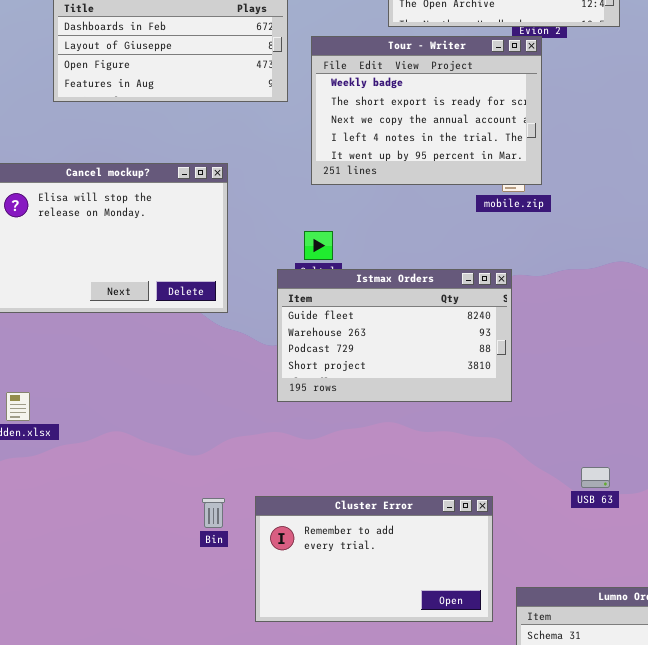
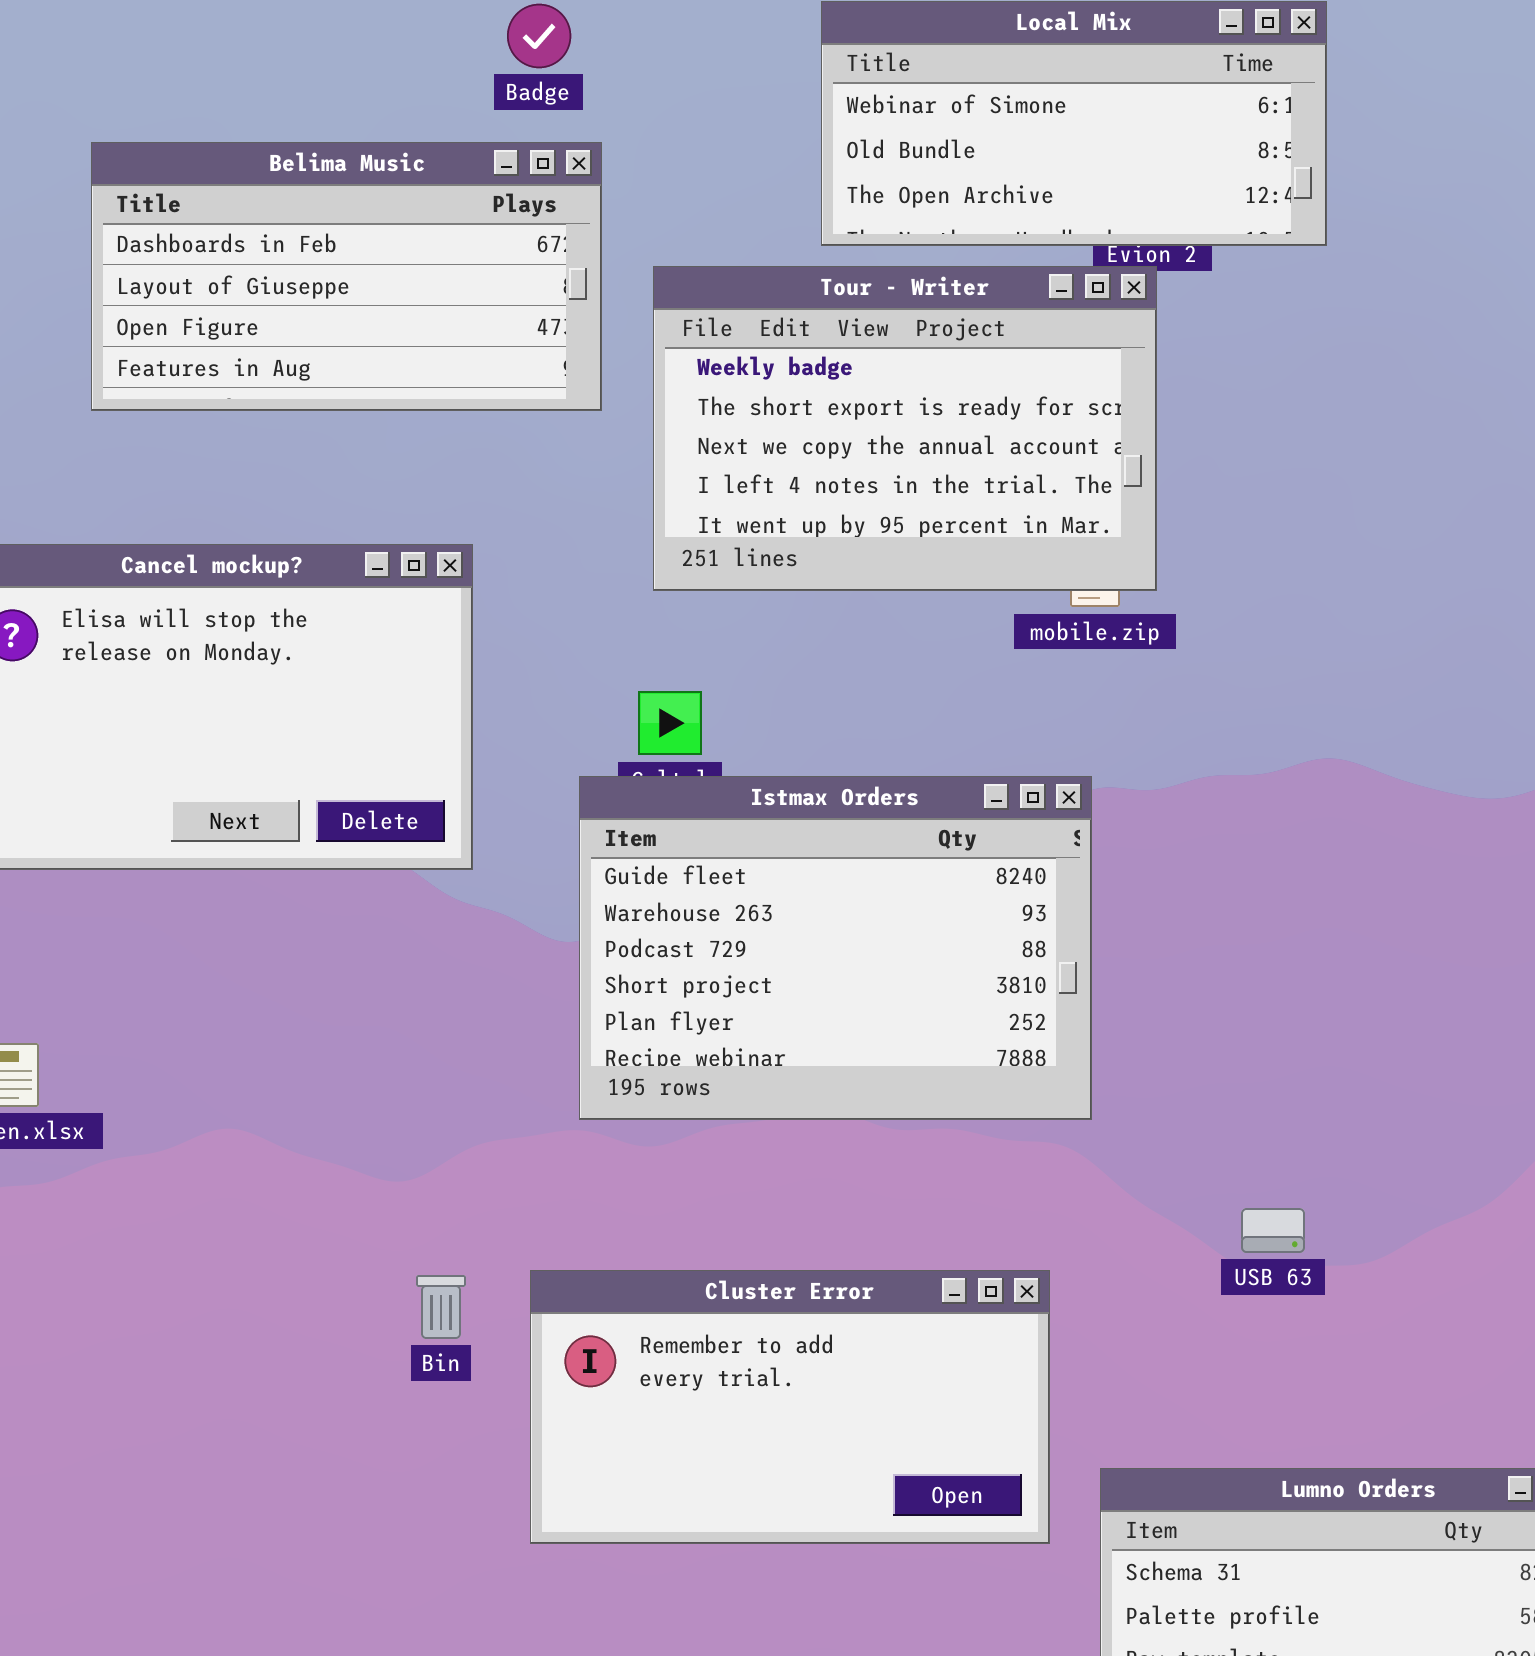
Istmax Orders: [277,269,512,402] -> [579,776,1092,1120], resized

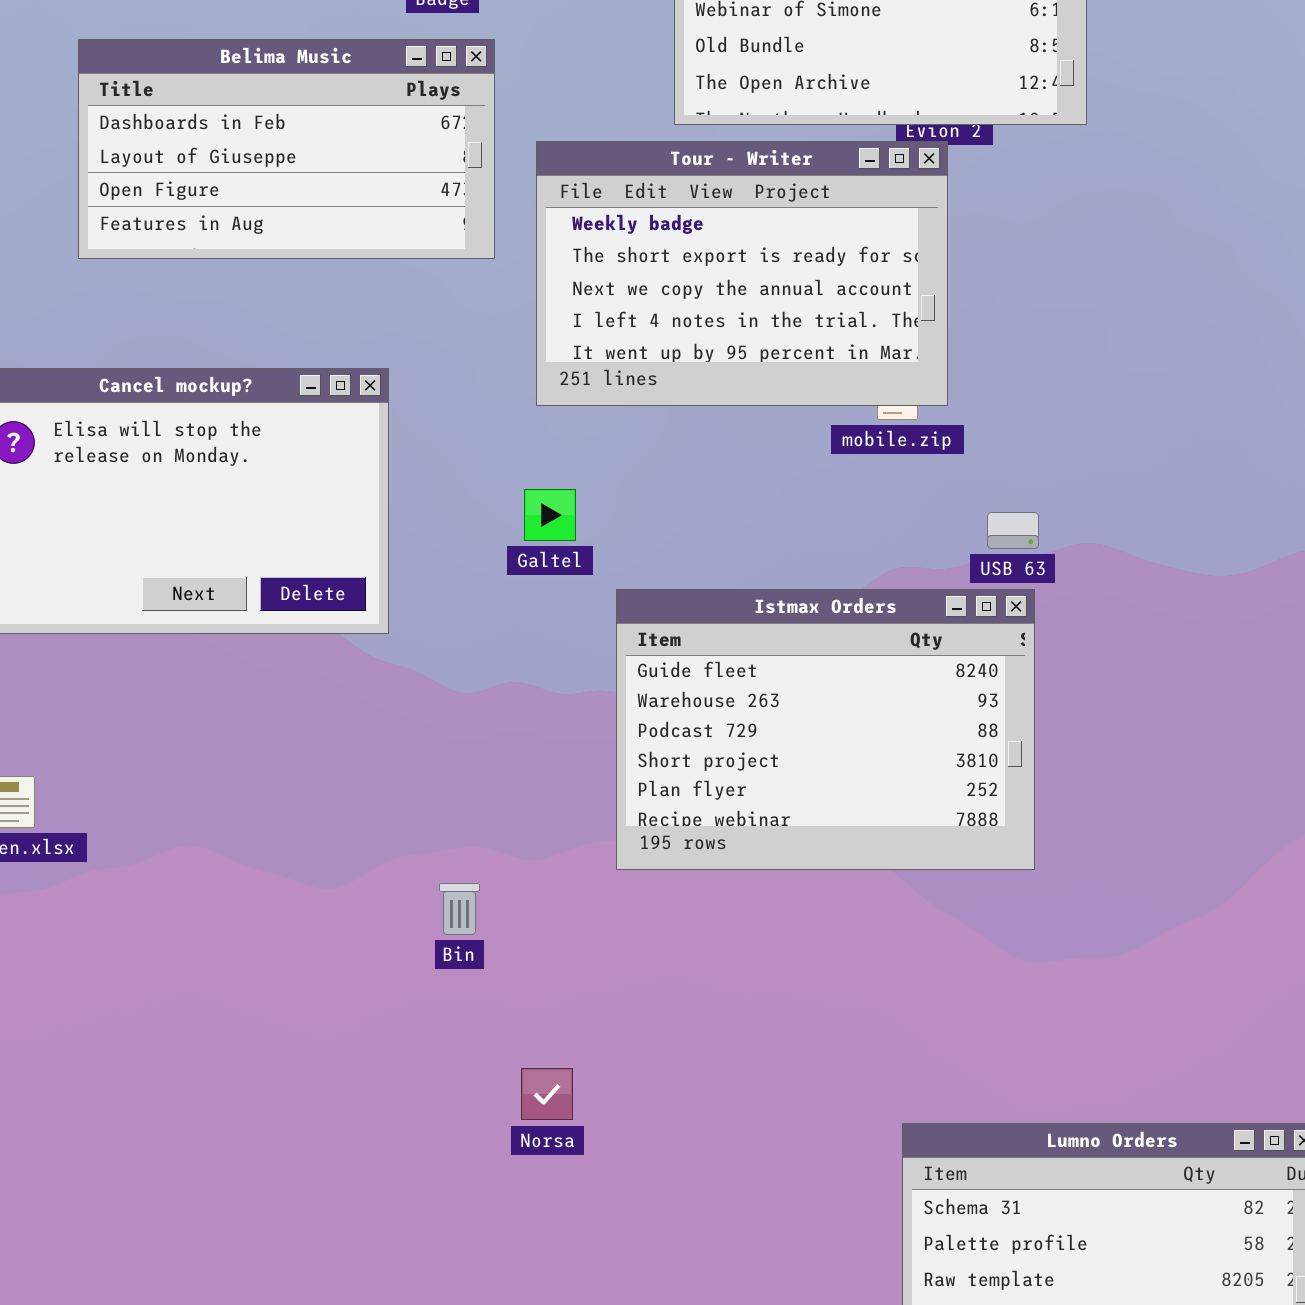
Istmax Orders: [579,776,1092,1120] -> [616,589,1035,870], moved
USB 63: [1241,1208,1305,1253] -> [987,512,1039,549], moved
Cluster Error: [530,1270,1050,1544] -> none, closed
Bin: [416,1275,466,1339] -> [439,883,480,935], moved

